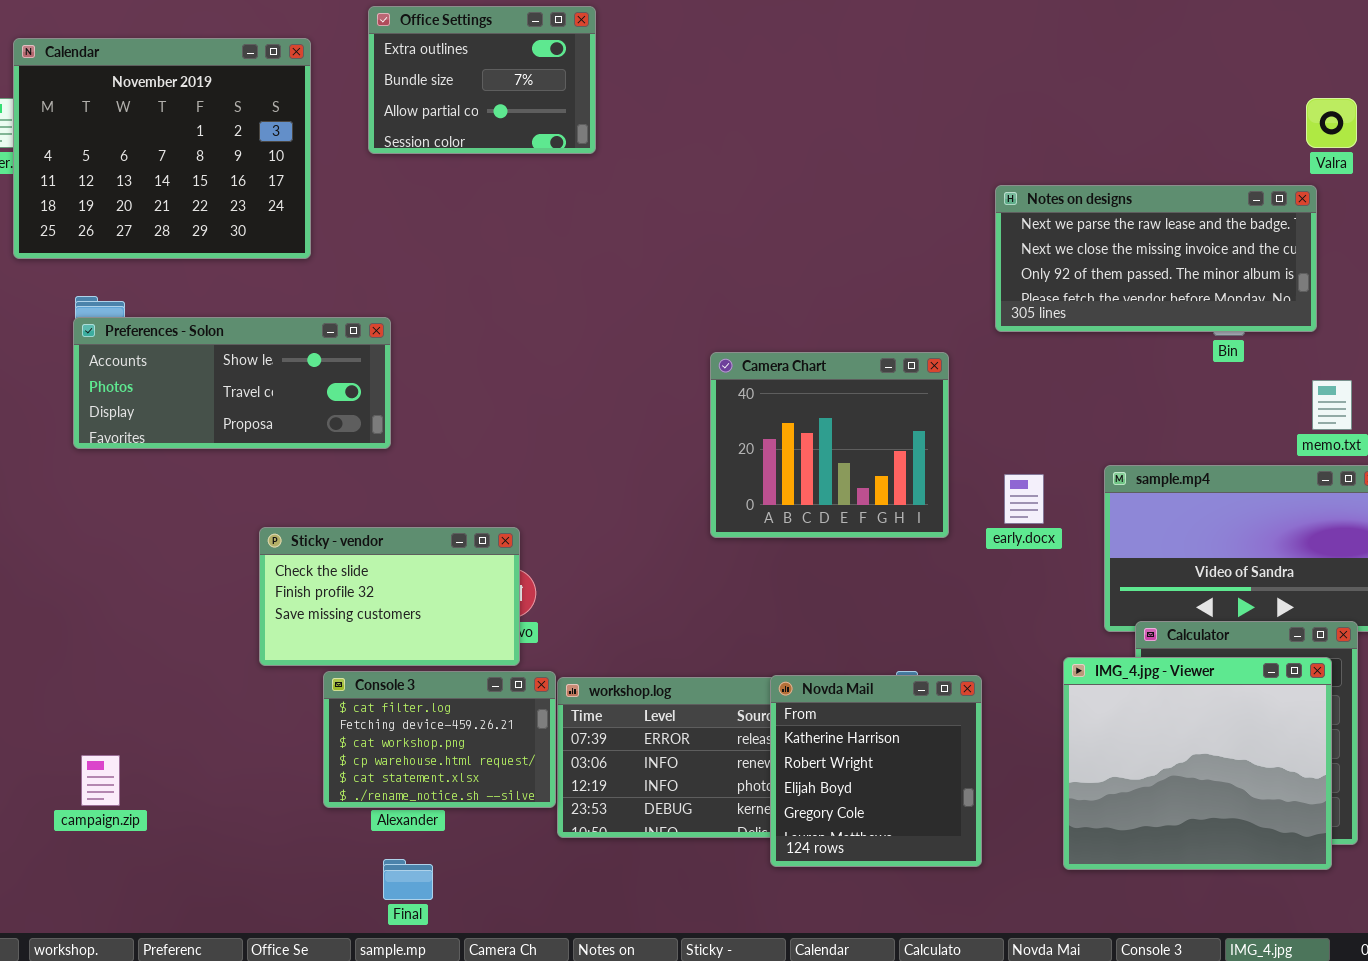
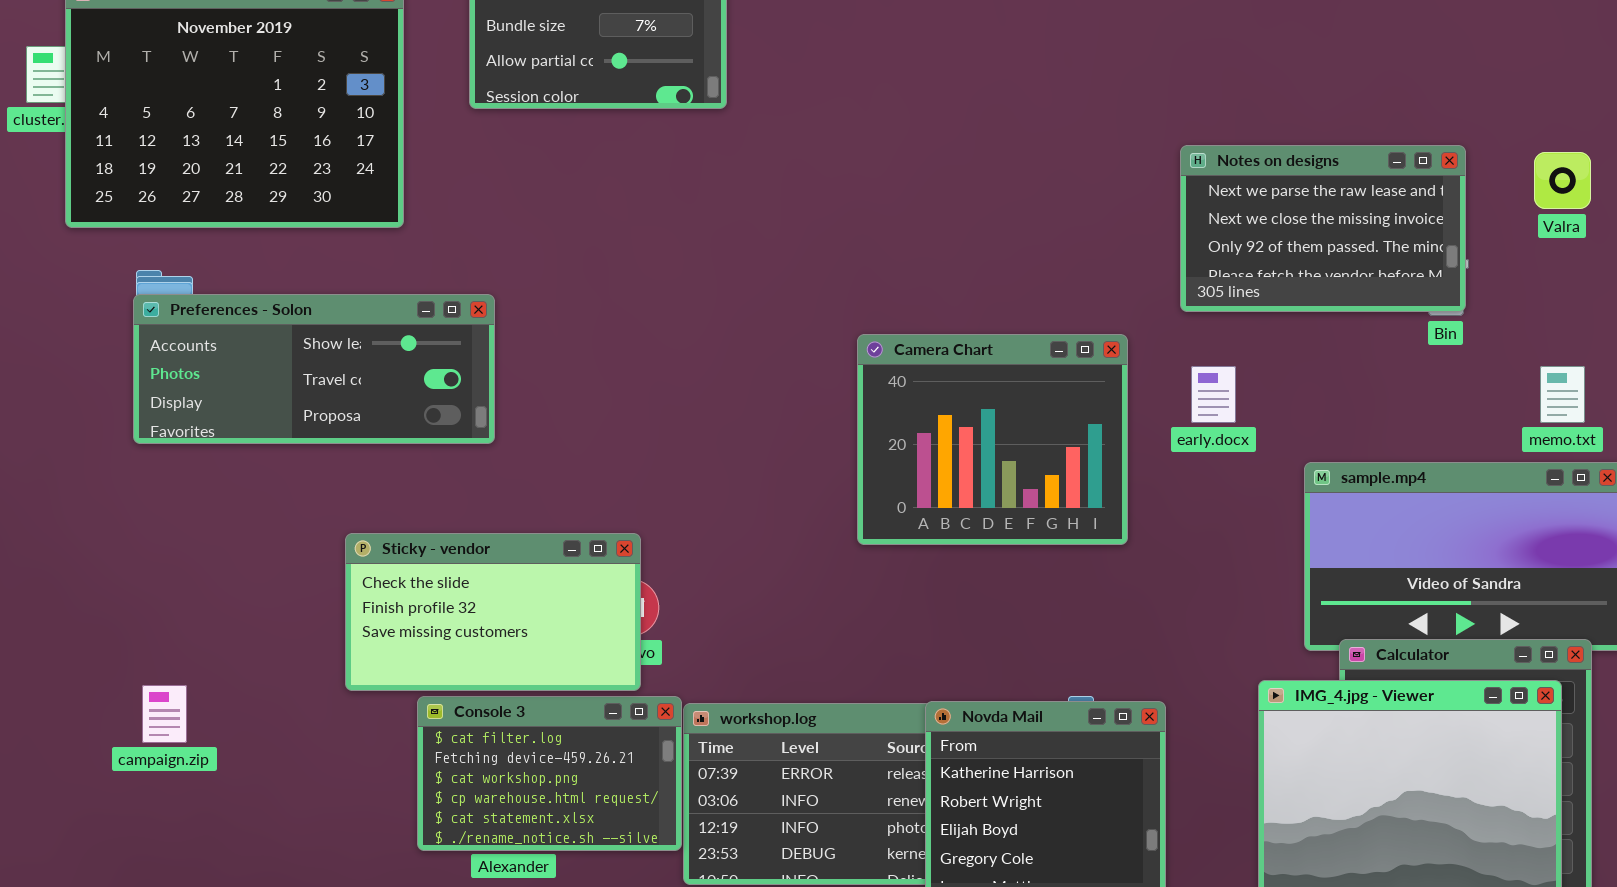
Valra: [1306,98,1357,148] -> [1534,152,1591,209], moved
Notes on designs: [995,185,1317,332] -> [1180,145,1466,312], resized
early.docx: [1004,474,1044,524] -> [1191,366,1236,423], moved
campaign.zip: [81,755,120,806] -> [142,685,187,743], moved

